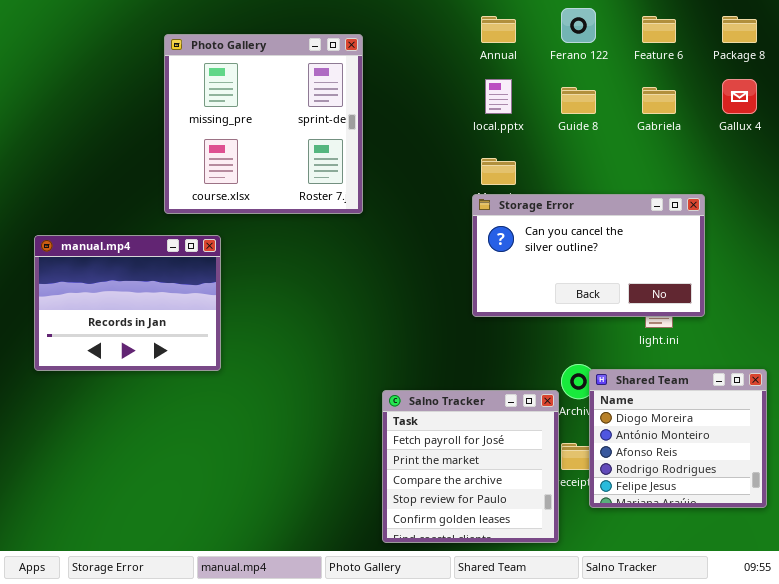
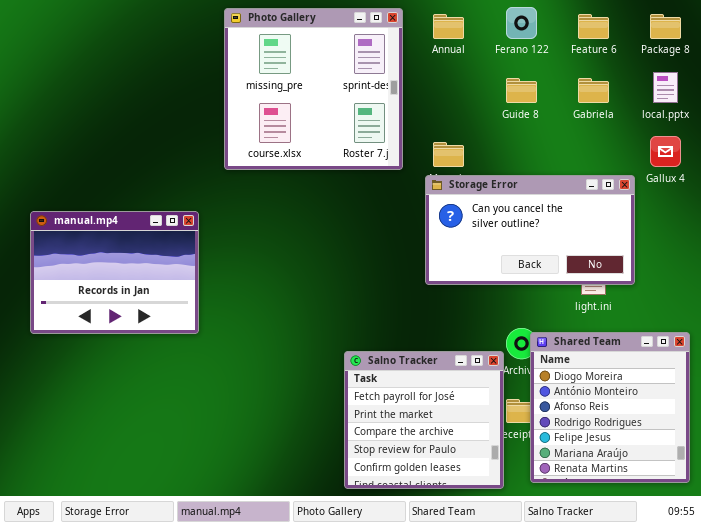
Photo Gallery: [164,34,363,214] -> [224,8,403,170], moved
local.pptx: [485,79,512,114] -> [653,72,678,103], moved
Gallux 4: [722,79,757,114] -> [650,136,681,167], moved
Shared Team: [589,369,767,508] -> [530,332,690,483], resized

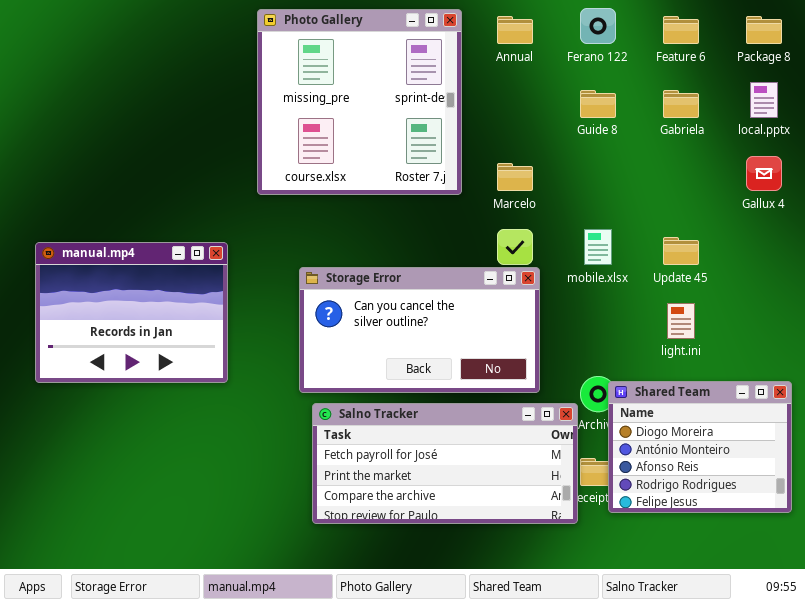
Storage Error: [425,175,635,285] -> [299,267,540,393], moved
Shared Team: [530,332,690,483] -> [608,381,792,513], resized
Salno Tracker: [344,351,504,489] -> [312,403,578,524], resized

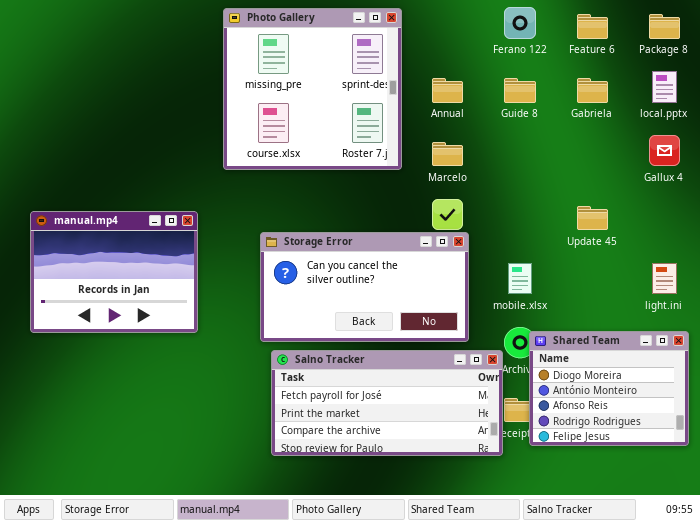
Annual: [497,16,533,44] -> [432,78,463,103], moved
mobile.xlsx: [584,229,612,265] -> [508,263,532,294], moved
light.ini: [667,303,695,339] -> [652,263,677,294], moved

